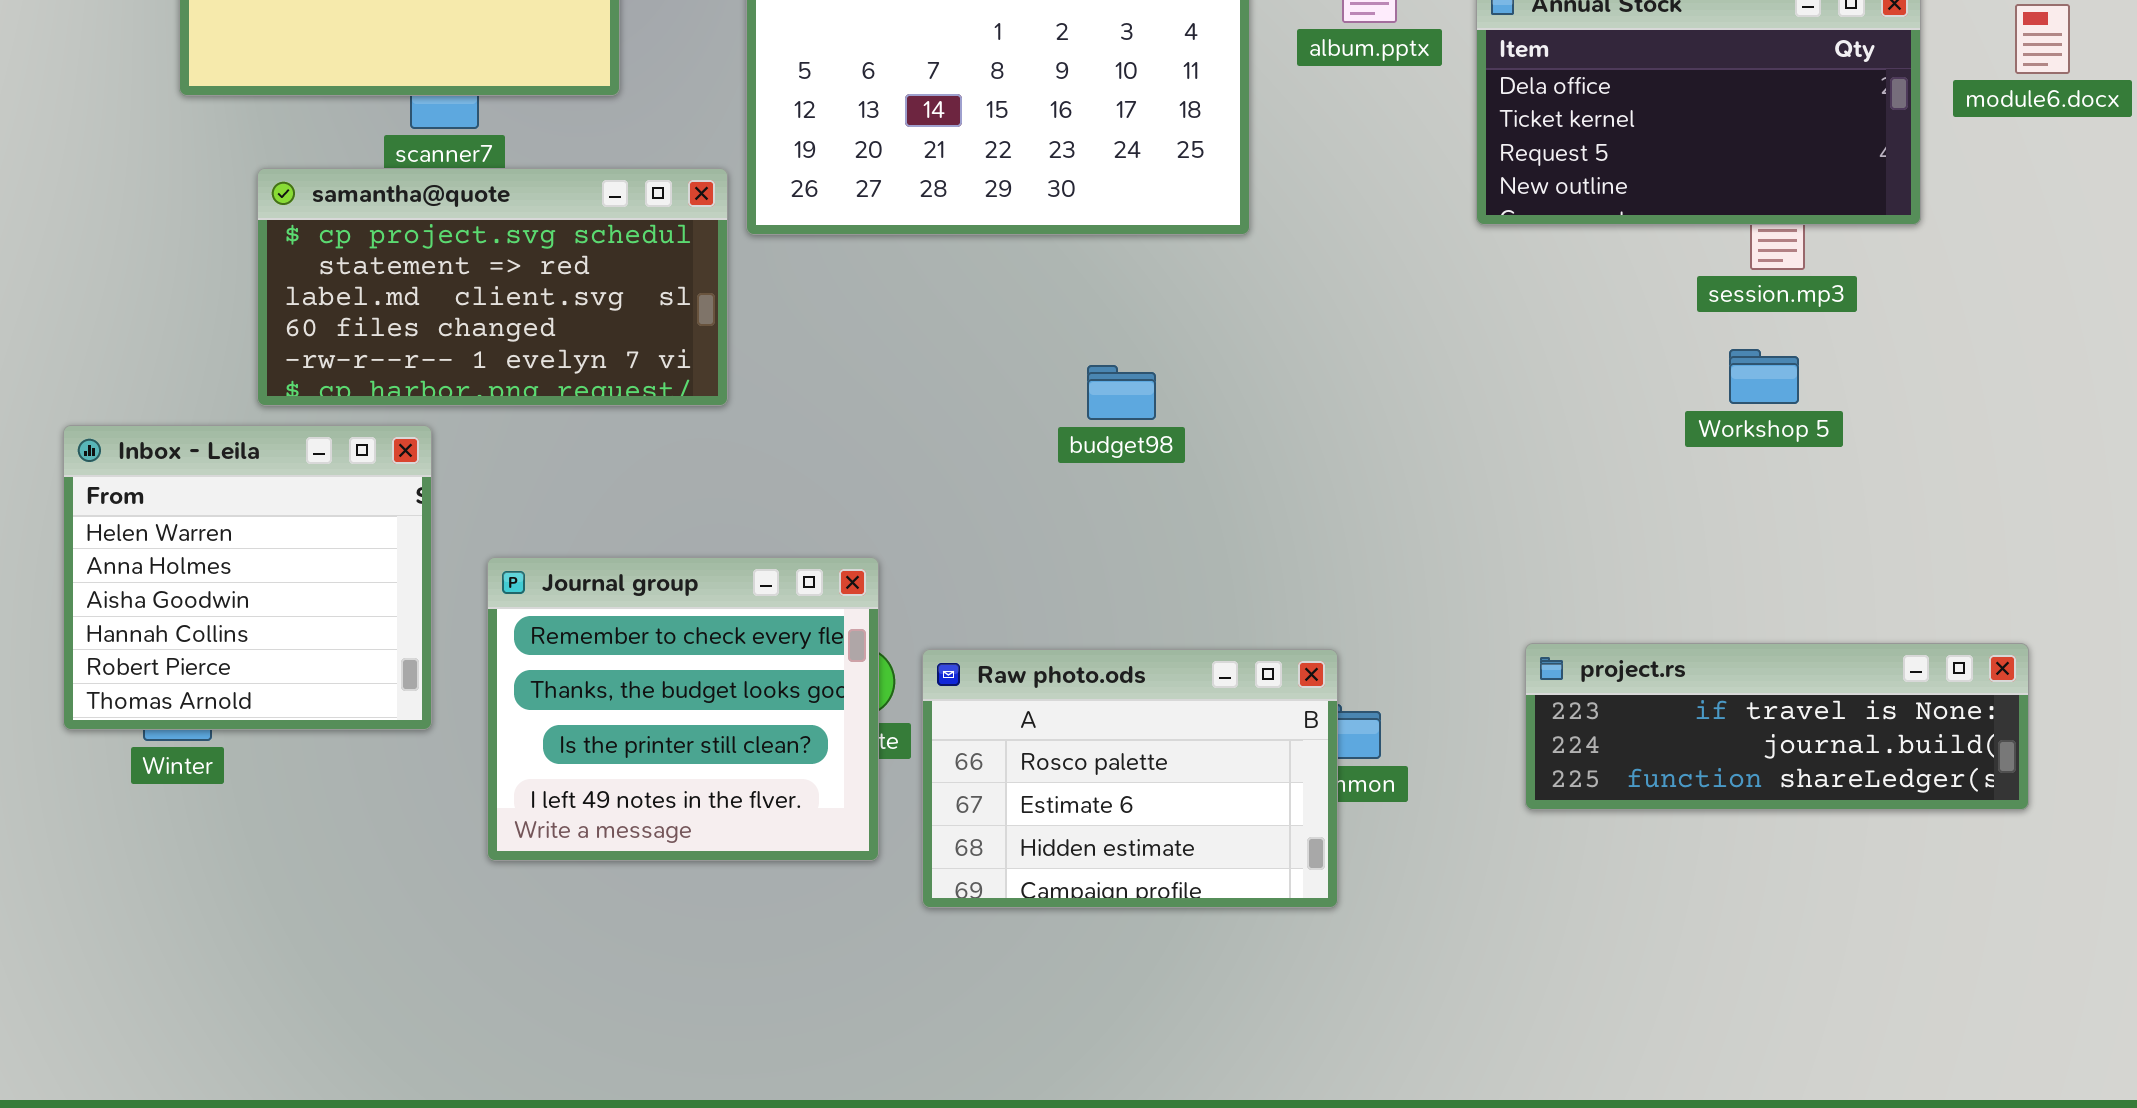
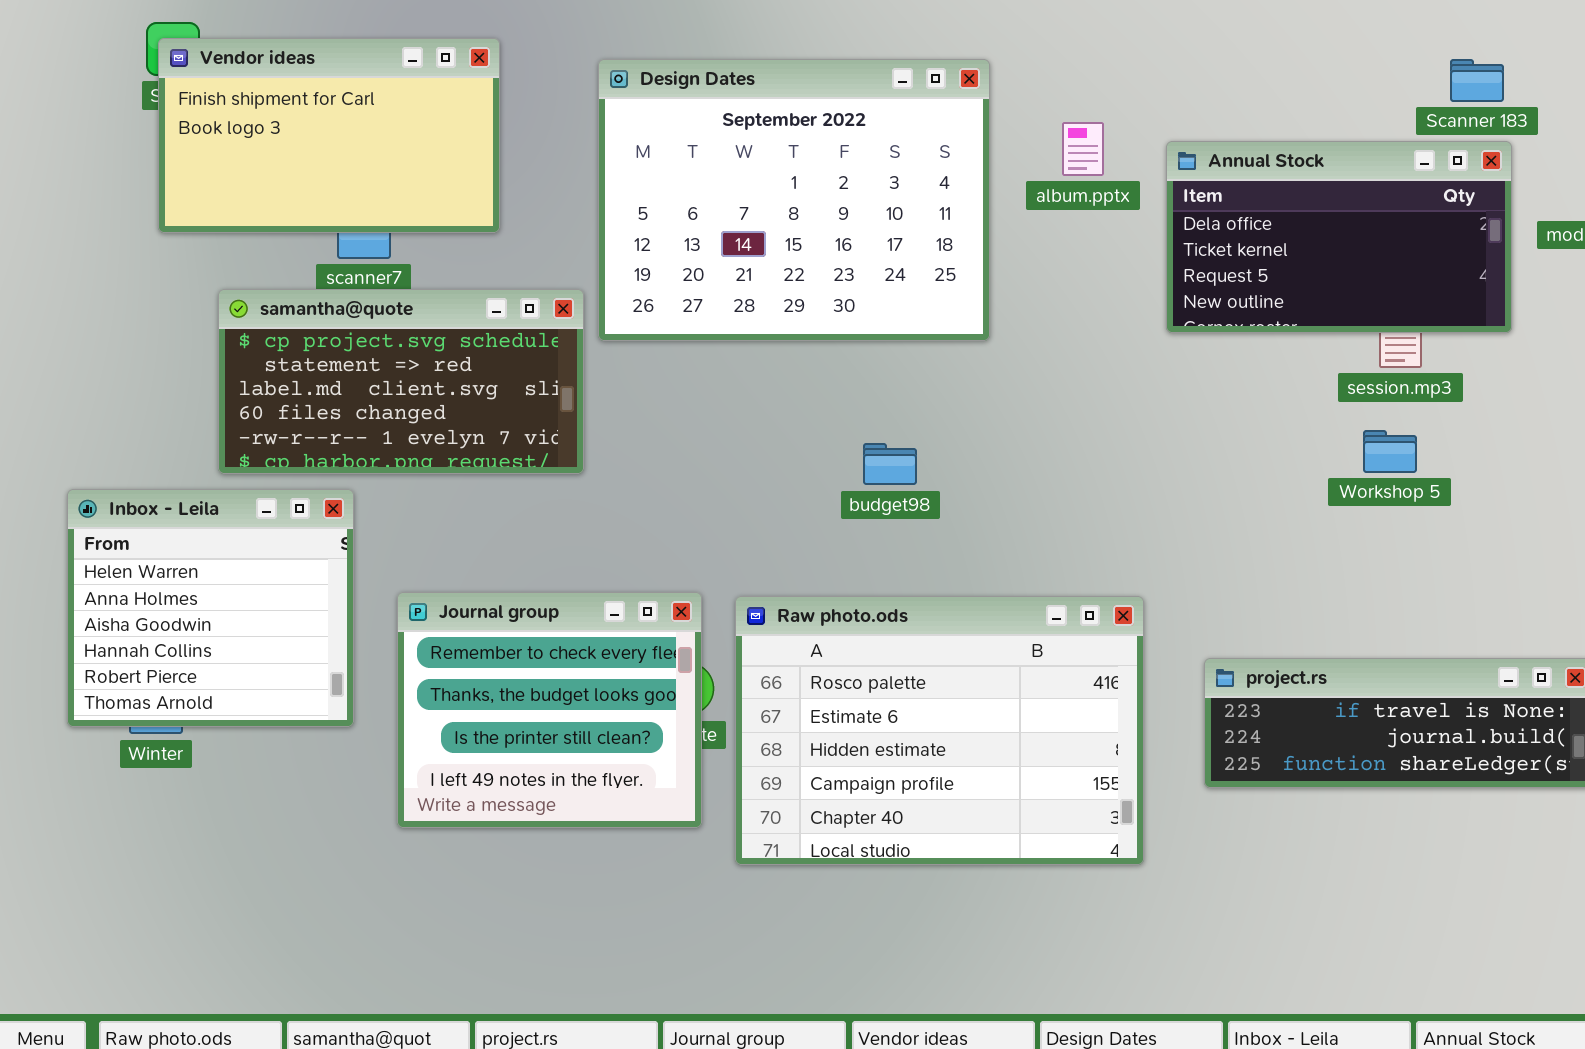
Raw photo.ods: [922,649,1338,908] -> [735,596,1144,865], resized

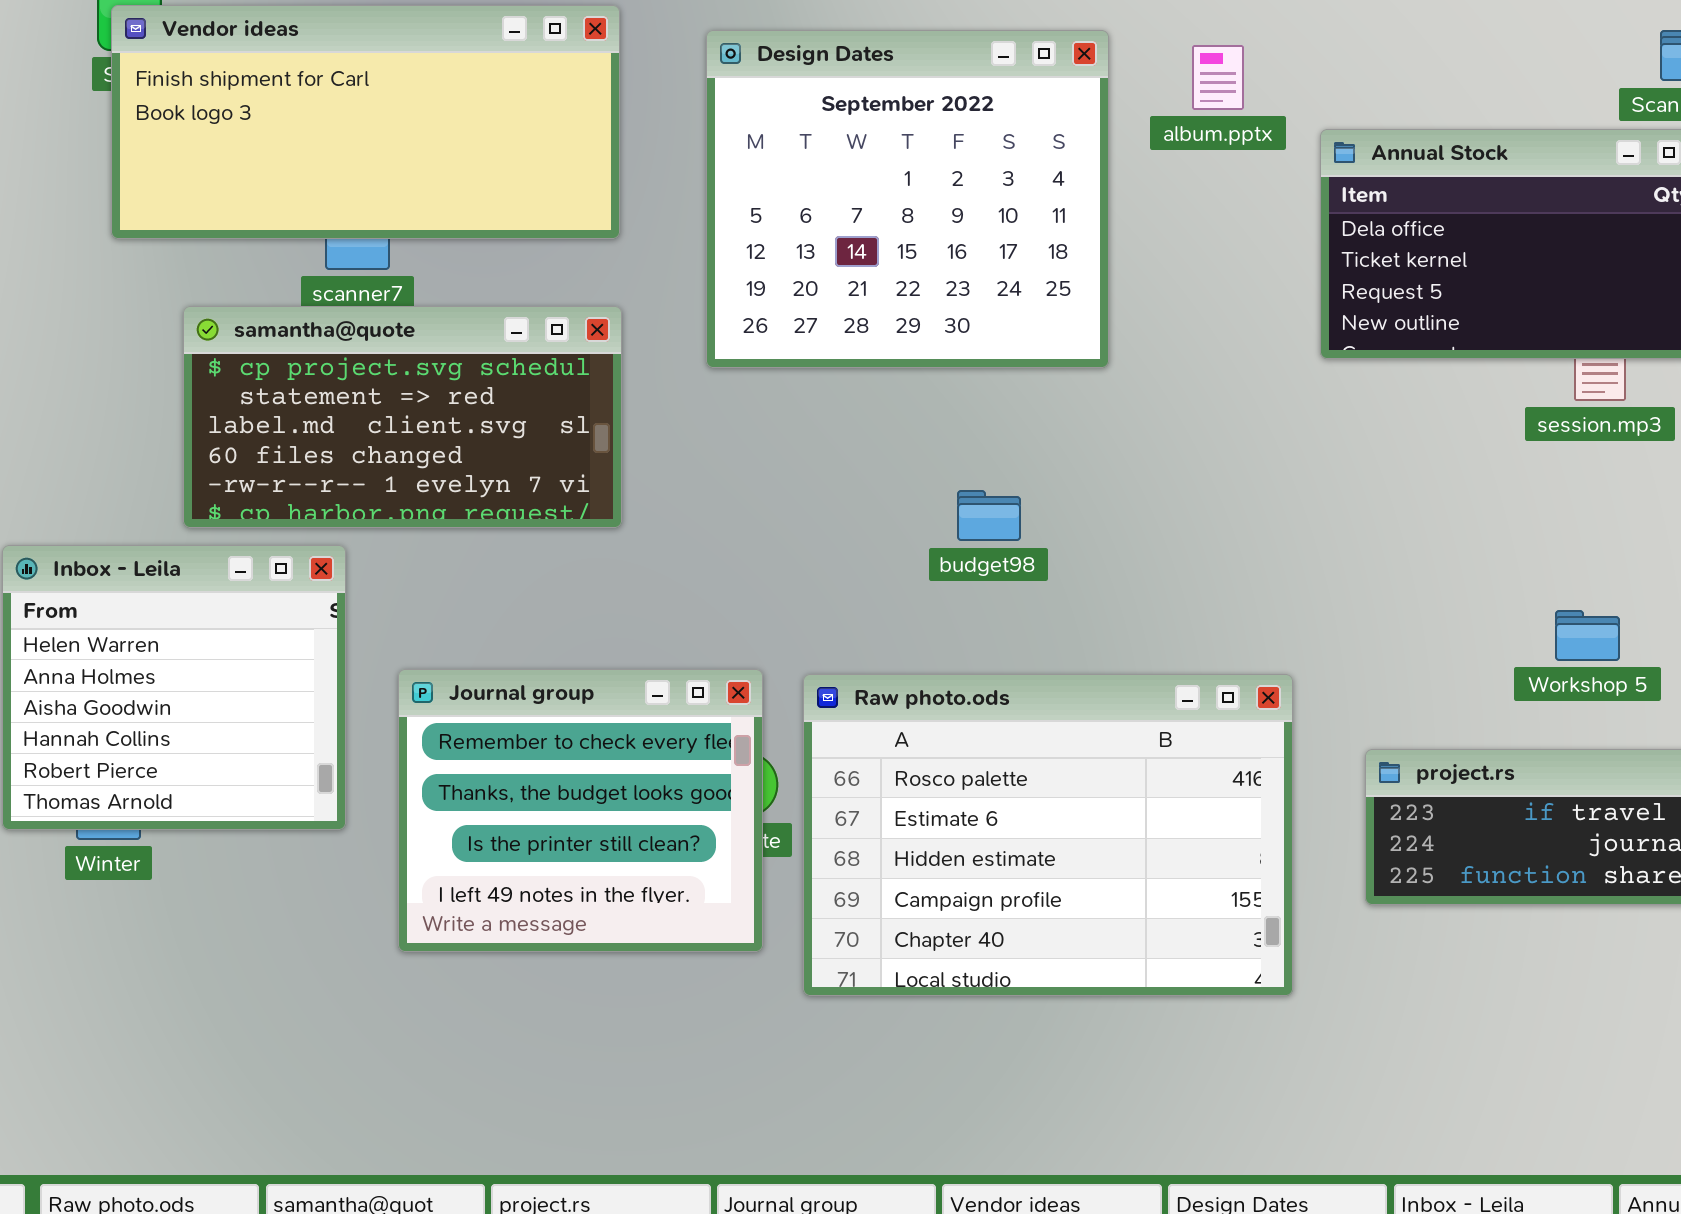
Vendor ideas: [158,38,500,233] -> [111,5,620,239], resized
Design Dates: [598,59,990,341] -> [706,30,1109,368], resized
album.pptx: [1062,122,1104,176] -> [1192,45,1244,110], moved
Workshop 5: [1363,430,1417,473] -> [1555,610,1620,661], moved

